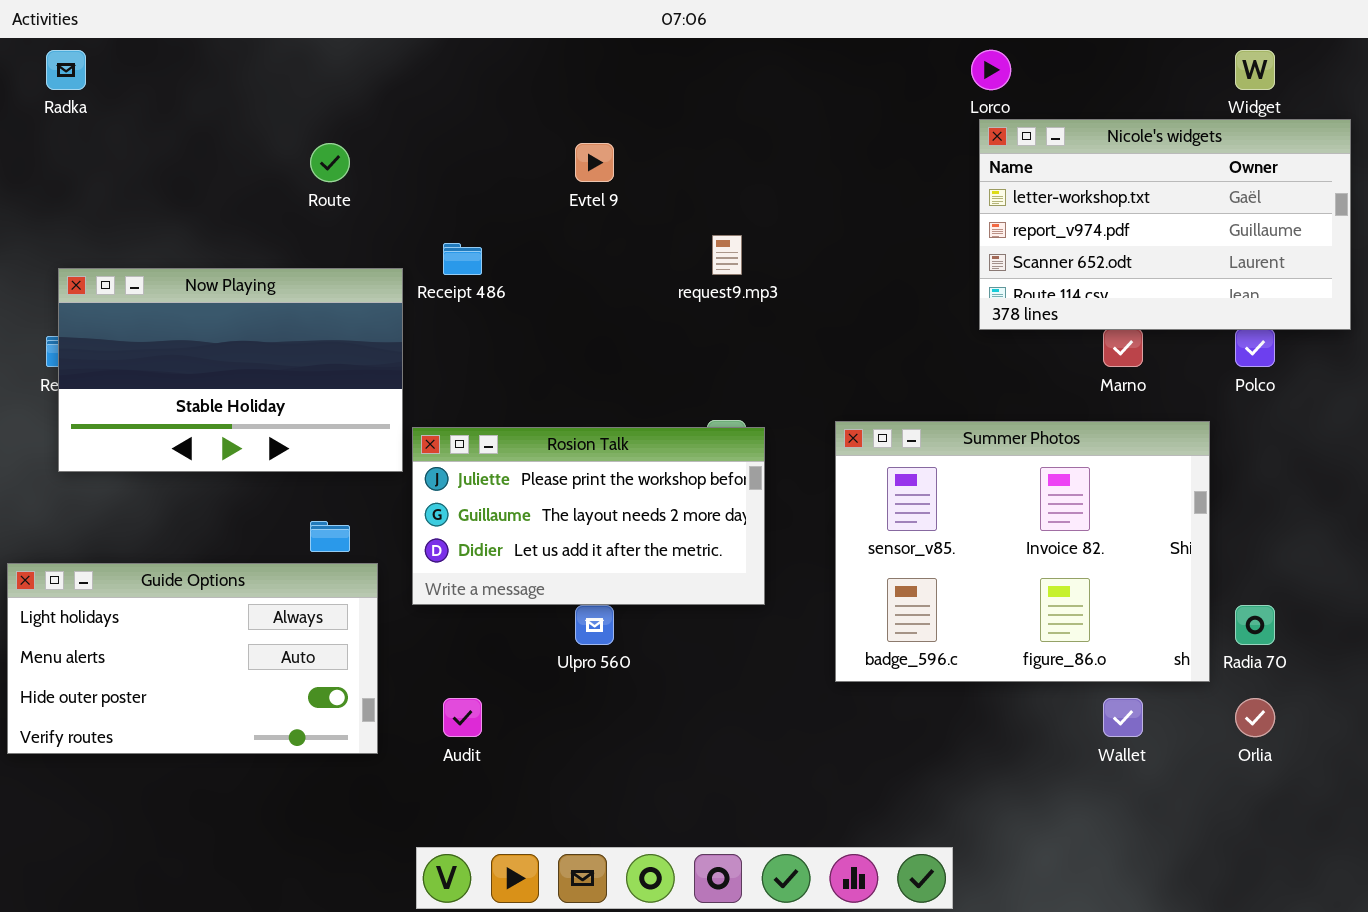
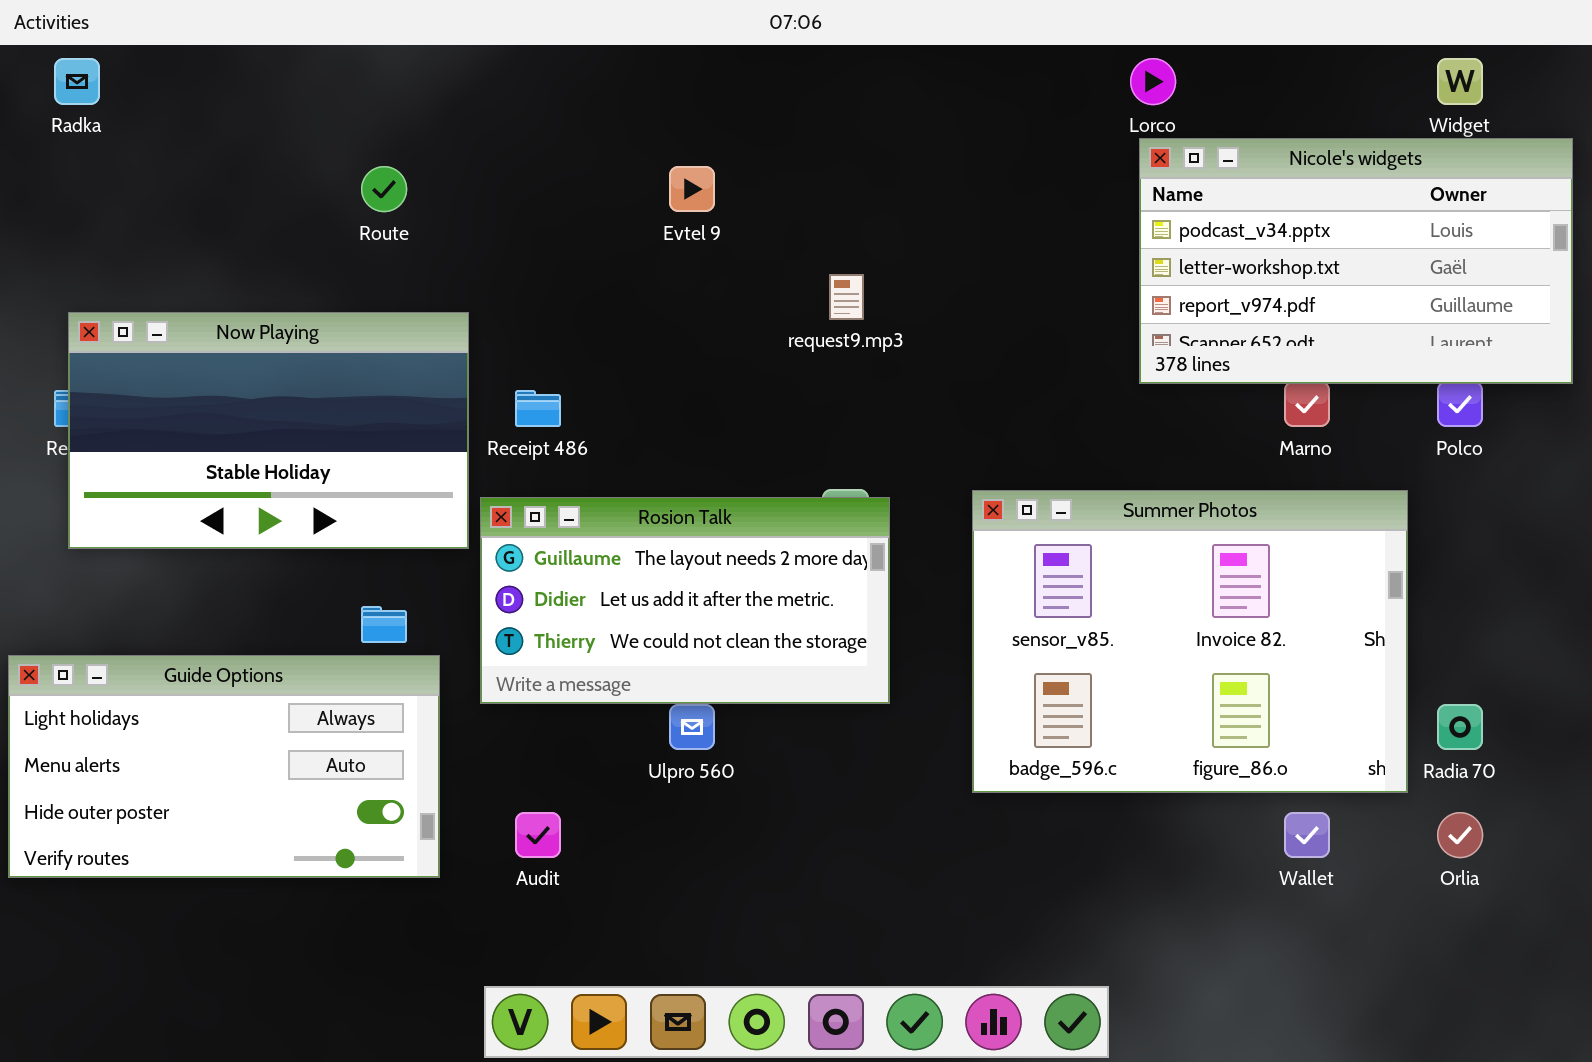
Nicole's widgets: [979,119,1351,330] -> [1139,138,1573,384], scrolled up 1 row
Receipt 486: [443,243,482,275] -> [515,390,561,427], moved
Rosion Talk: [412,427,765,605] -> [480,497,890,704], scrolled down 1 row

